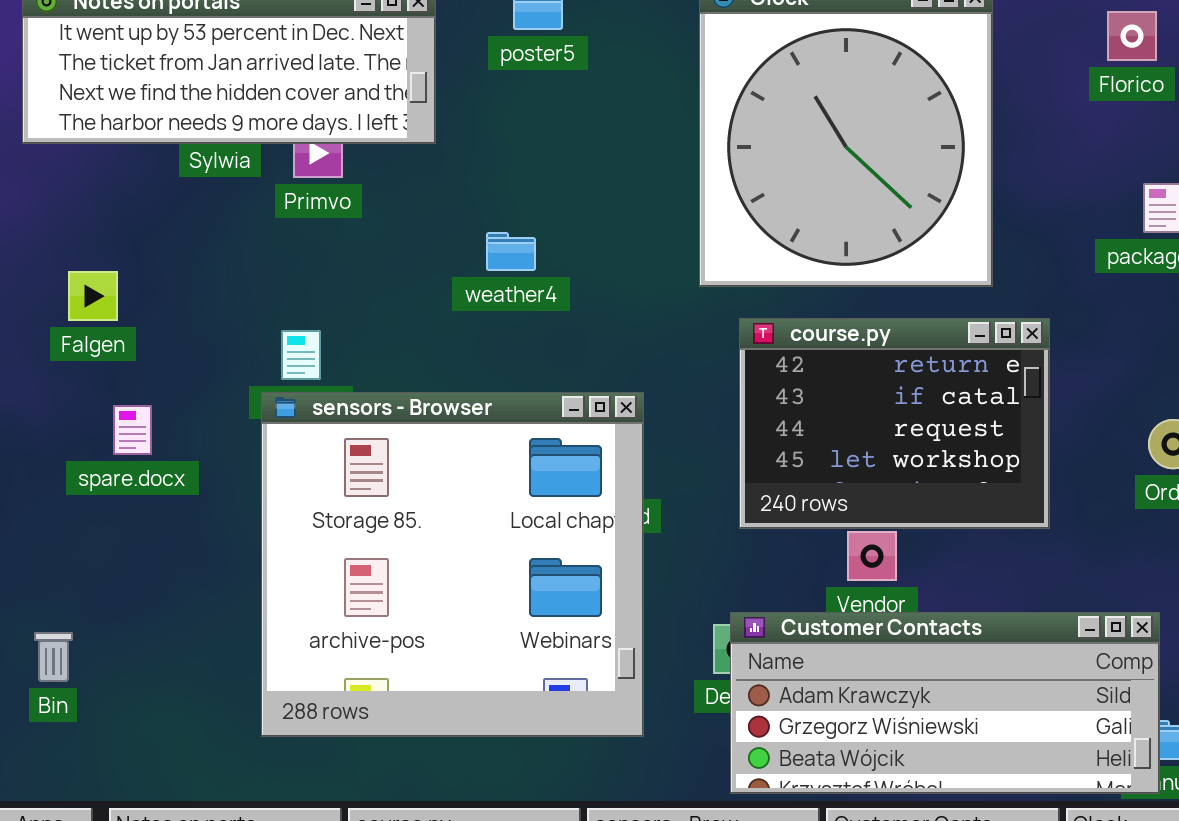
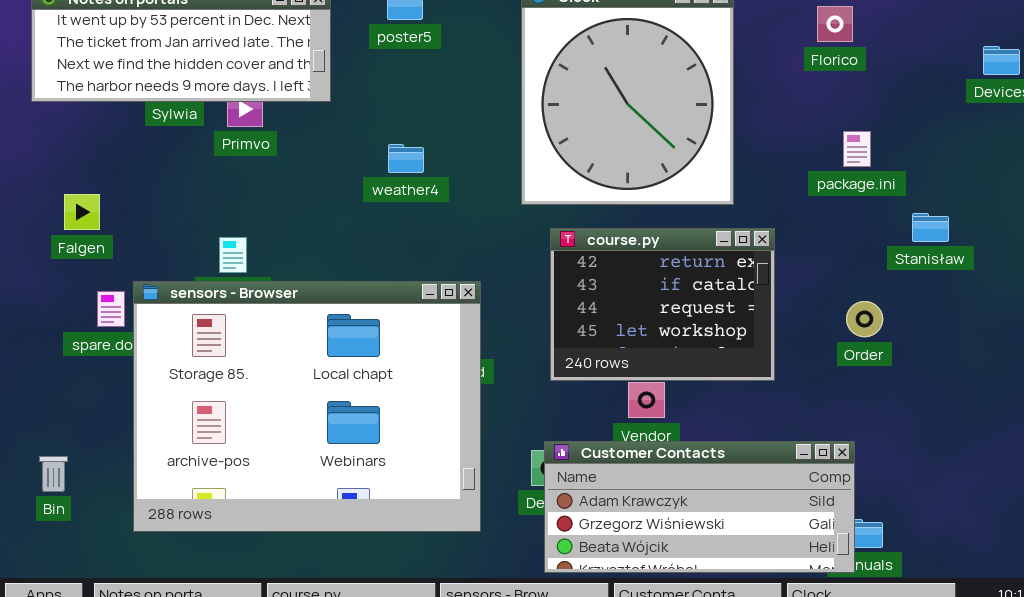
weather4: [486,232,536,271] -> [388,144,424,173], moved
sensors - Browser: [261,392,644,737] -> [133,281,481,532], resized

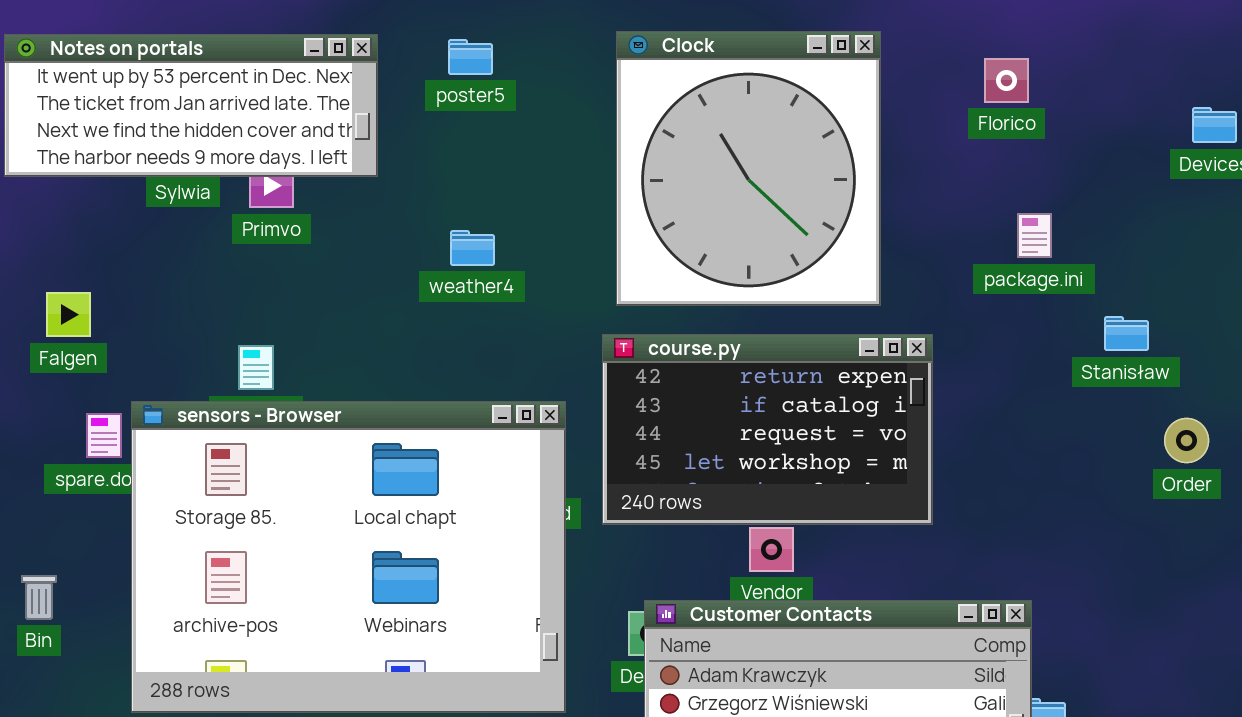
course.py: [550,228,775,381] -> [602,334,933,525], resized
Order: [846,301,883,337] -> [1164,418,1209,463], moved
Bin: [39,456,68,492] -> [21,575,57,620], moved

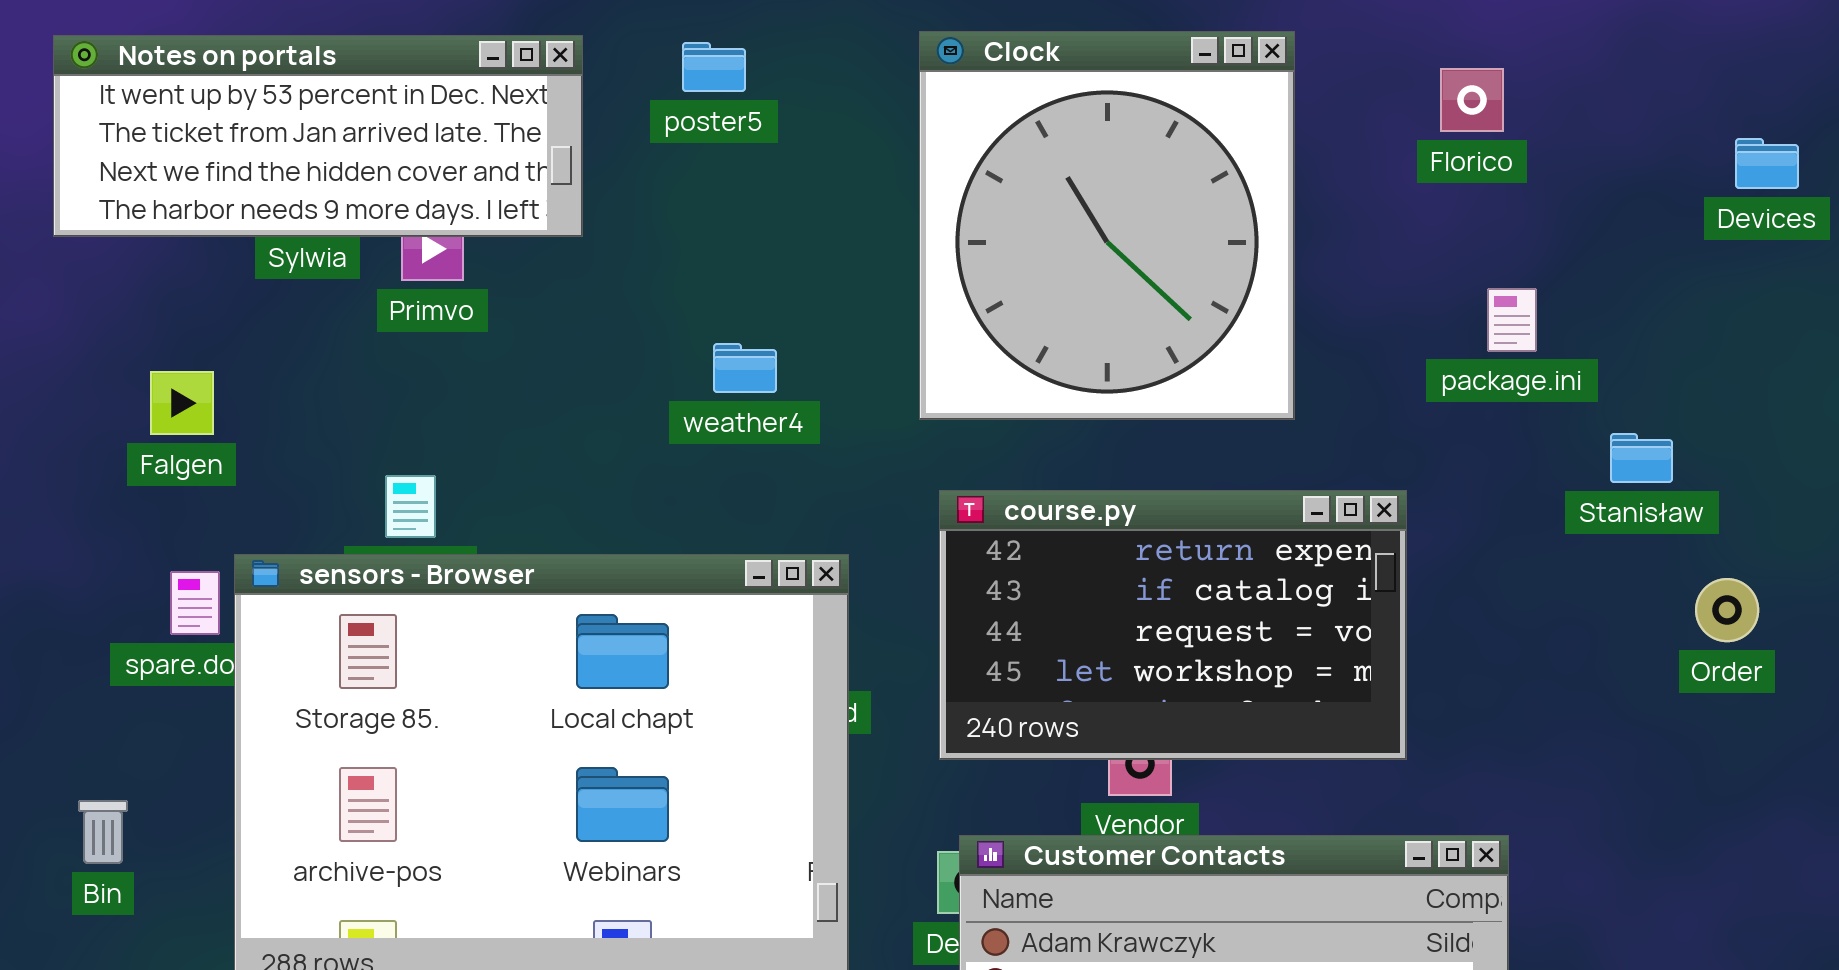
weather4: [450,230,495,266] -> [713,343,777,393], moved
Falgen: [46,292,91,337] -> [150,371,214,435], moved
course.py: [602,334,933,525] -> [939,490,1407,760], moved

